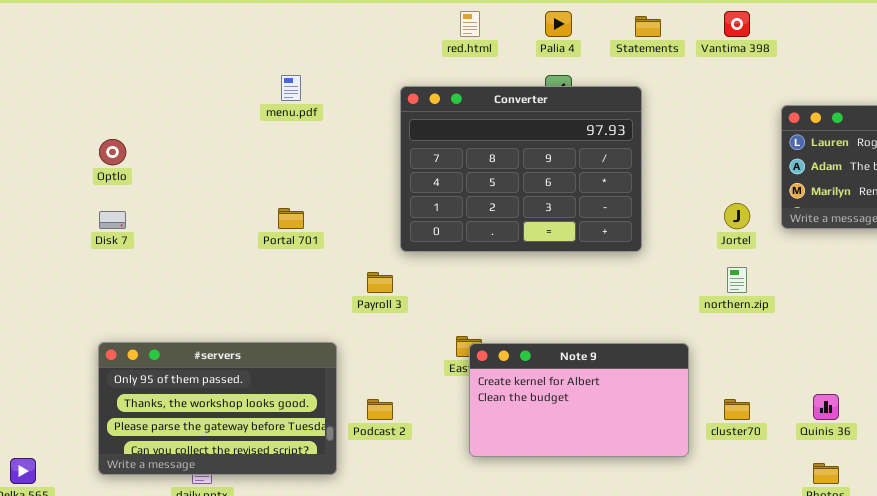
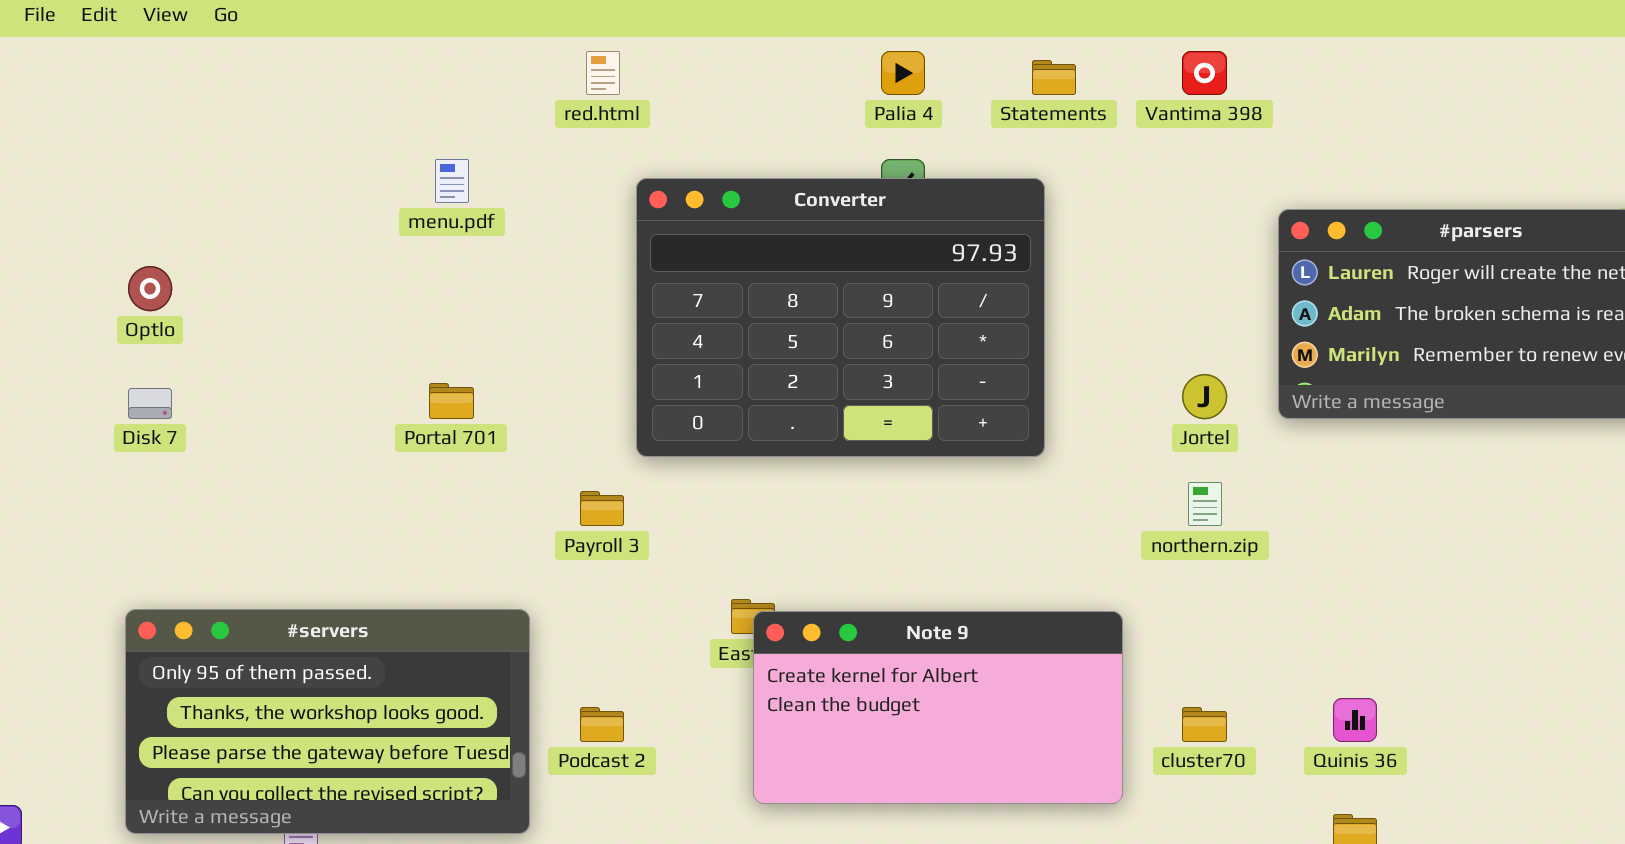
red.html: [460,11,480,37] -> [586,51,620,95], moved

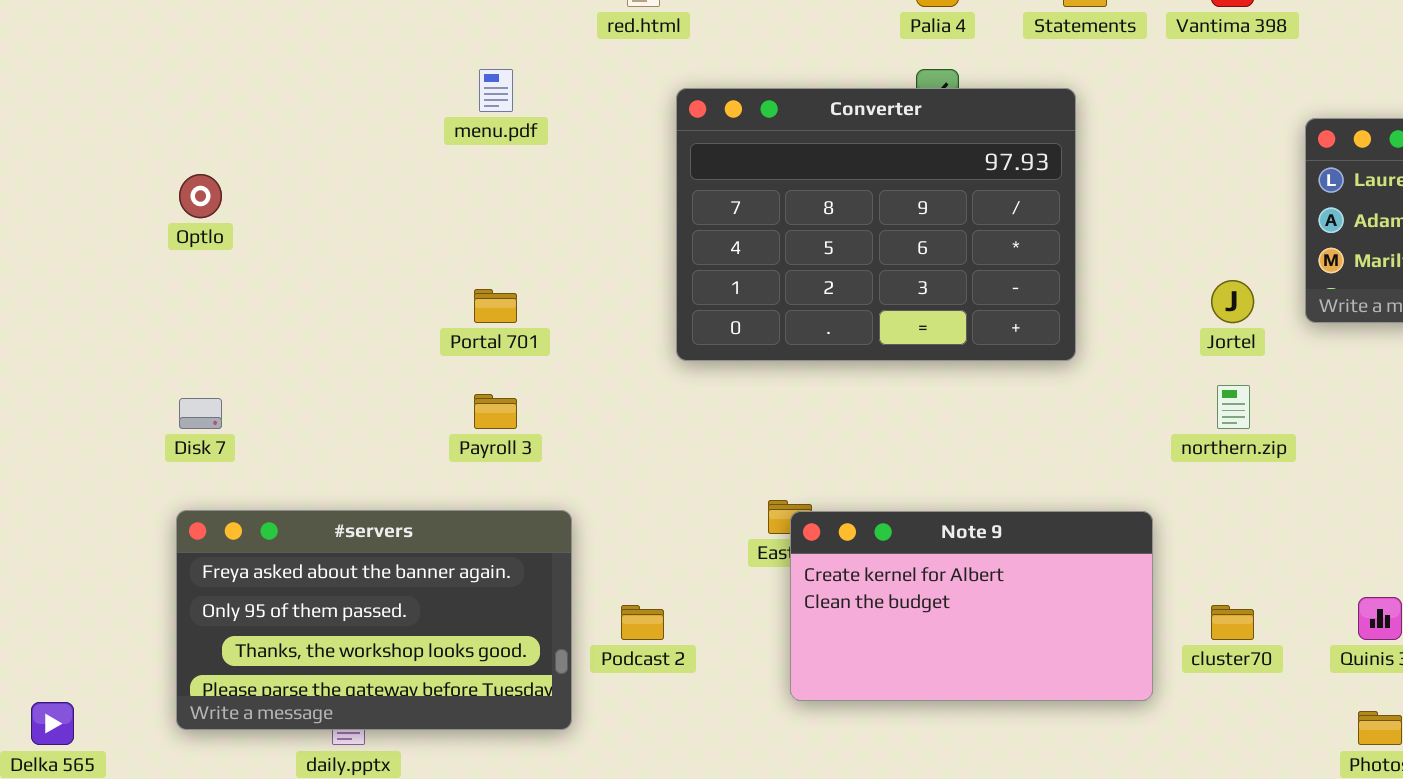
Disk 7: [128,388,172,419] -> [179,398,222,429], moved
Payroll 3: [580,491,624,526] -> [474,394,517,429], moved
#servers: [125,609,530,834] -> [176,510,572,730], scrolled up 1 row

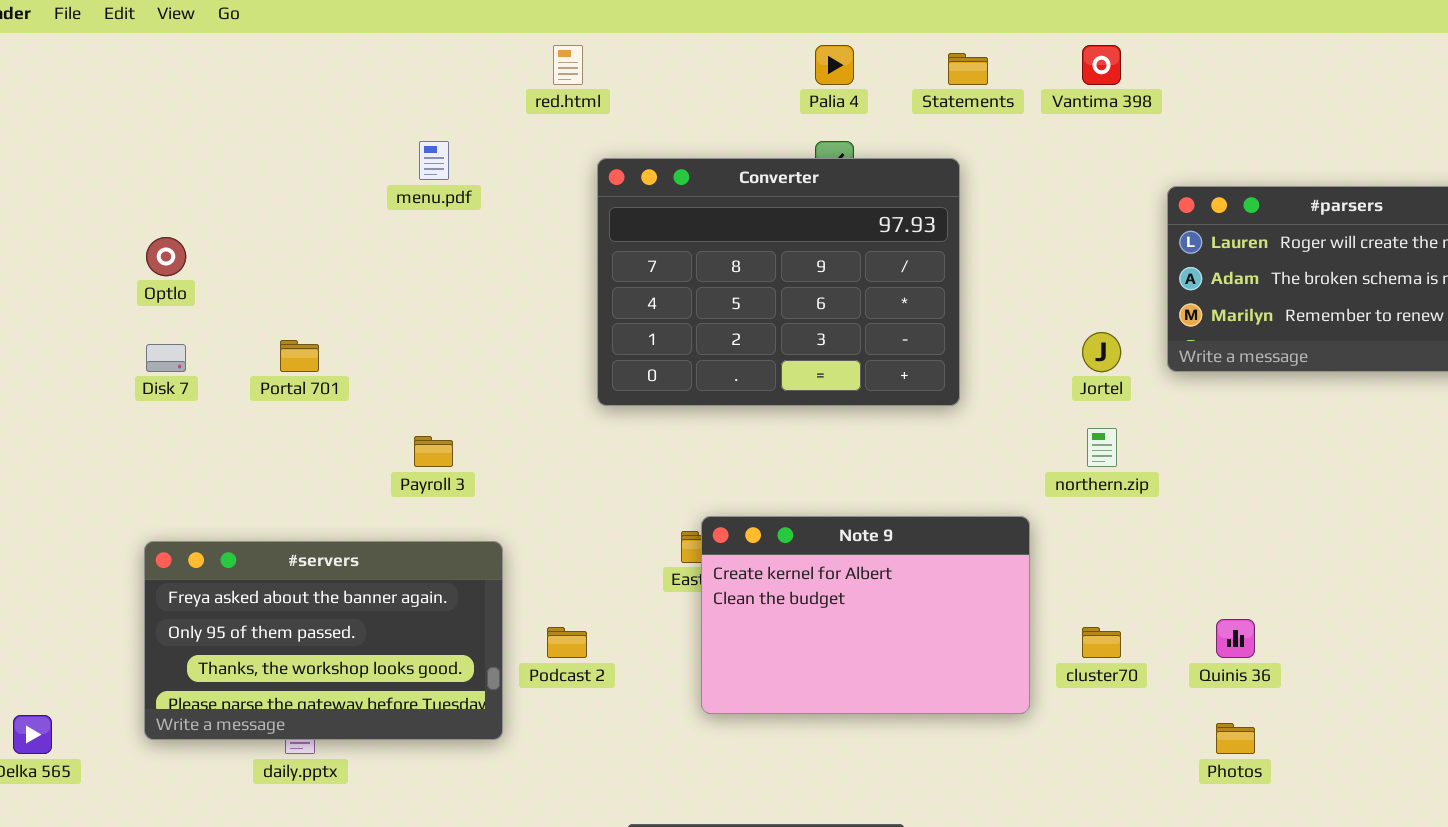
Portal 701: [474,289,517,323] -> [280,340,319,372], moved
Disk 7: [179,398,222,429] -> [146,344,186,372], moved
Note 9: [790,511,1153,701] -> [701,516,1030,714], resized

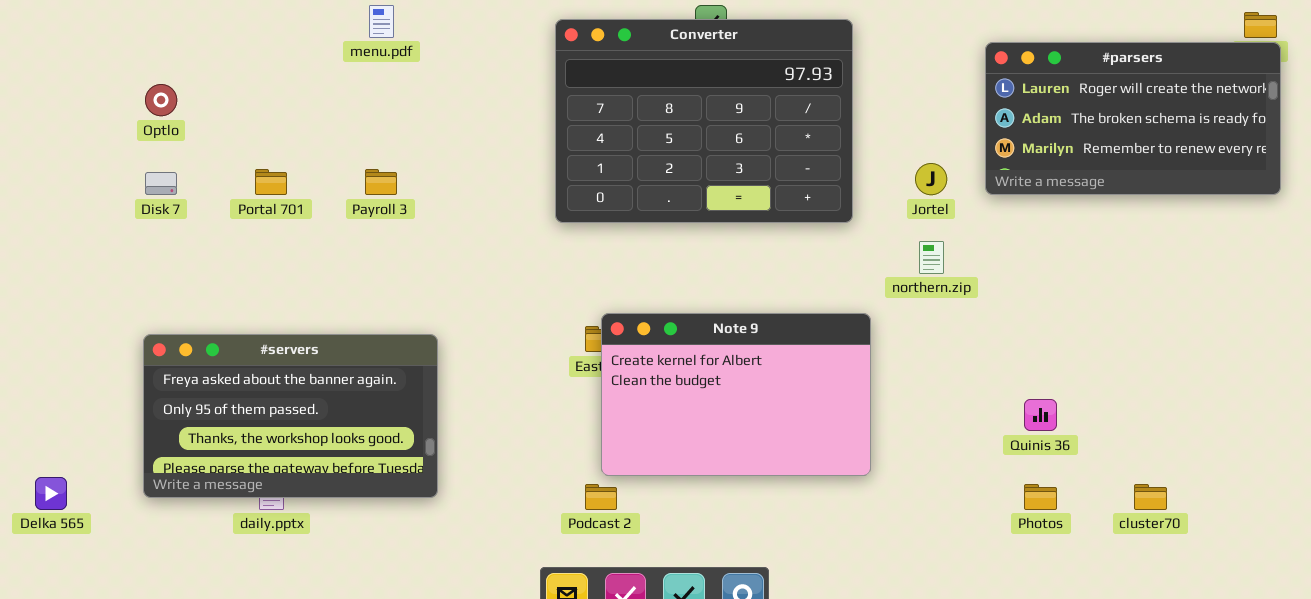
Converter: [597,158,960,406] -> [555,19,853,223], moved
Payroll 3: [414,436,453,467] -> [365,169,397,195], moved
Podcast 2: [547,627,587,658] -> [585,484,617,510], moved
cluster70: [1082,627,1121,658] -> [1134,484,1167,510], moved

